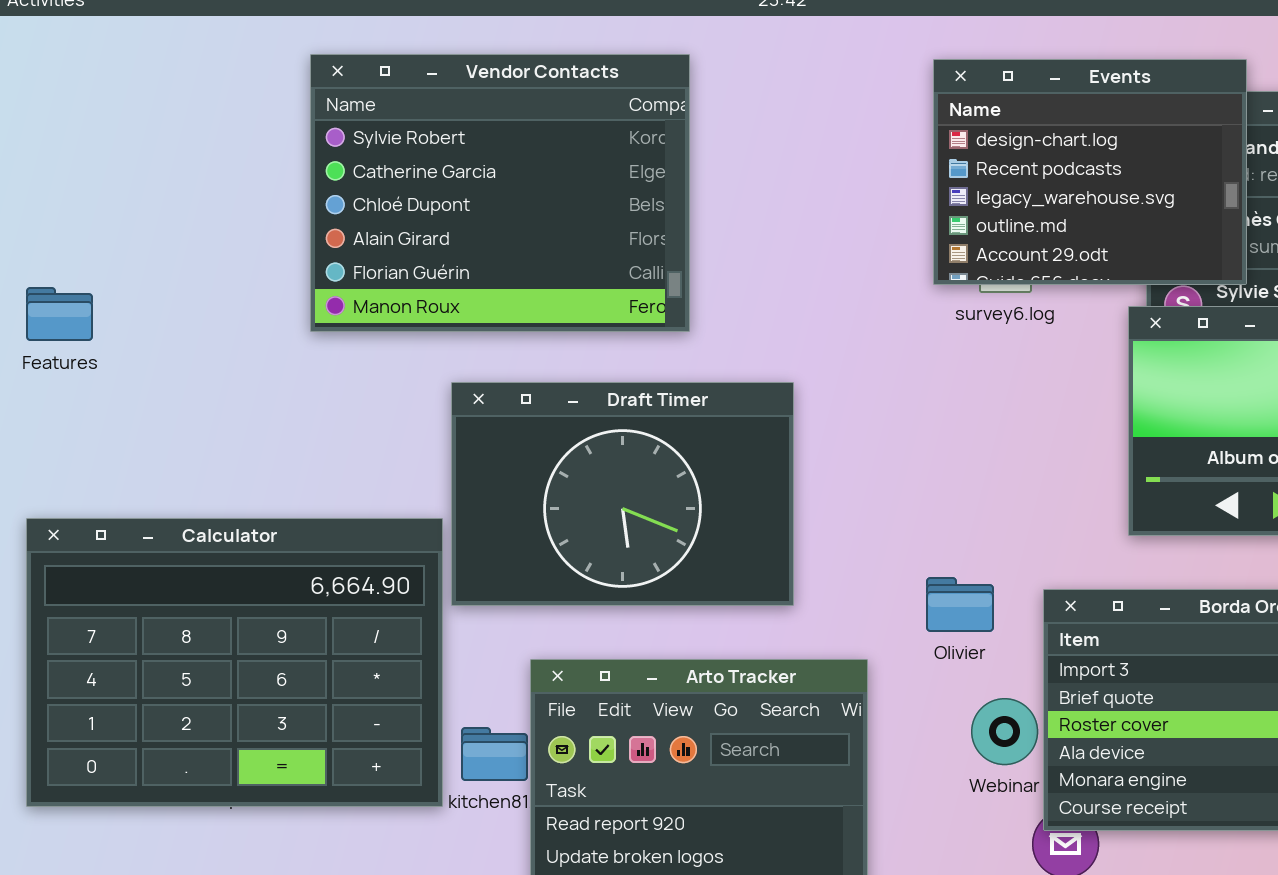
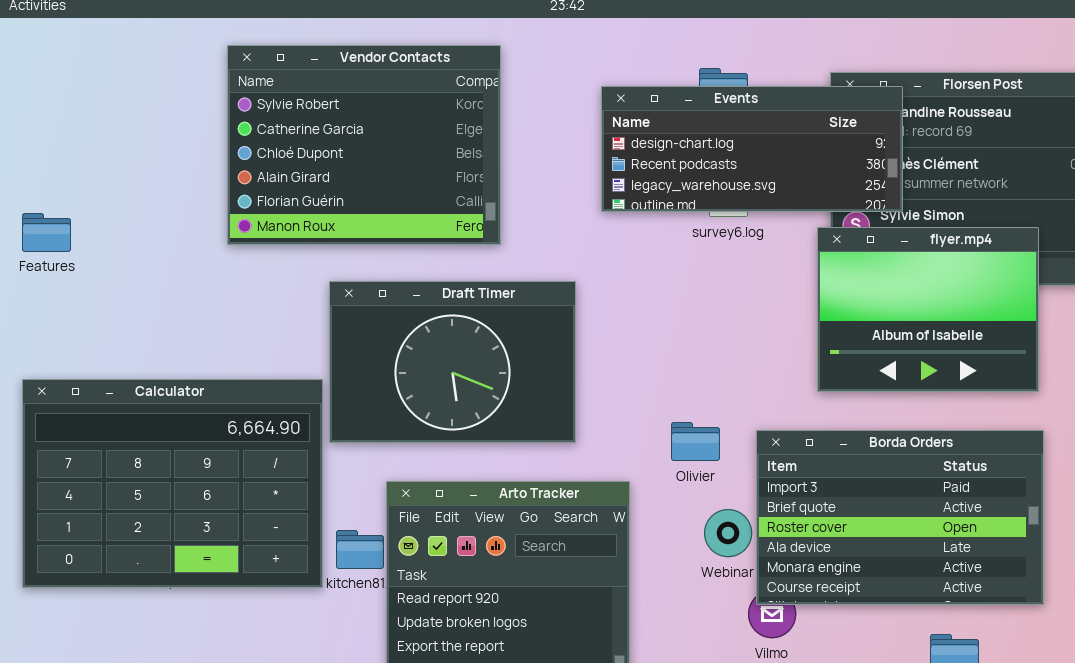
Events: [933,59,1247,285] -> [601,86,903,212], resized

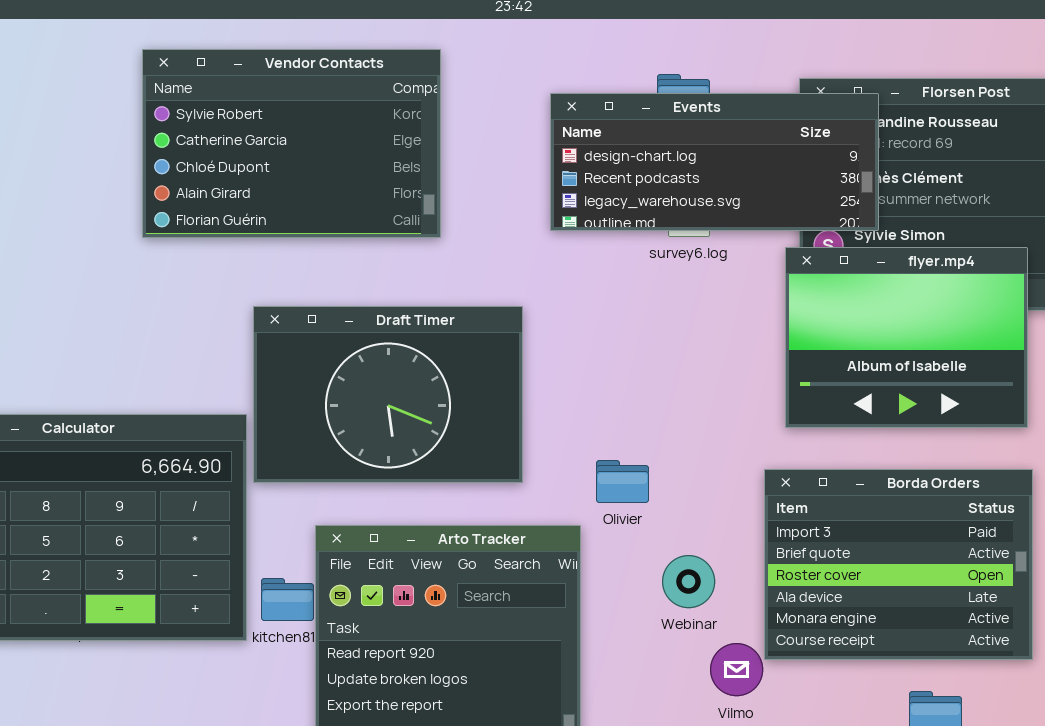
Vendor Contacts: [227,45,501,245] -> [142,49,441,238], resized
Olivier: [671,422,720,461] -> [596,460,649,503], moved
Borda Orders: [756,430,1044,605] -> [764,469,1033,660], resized

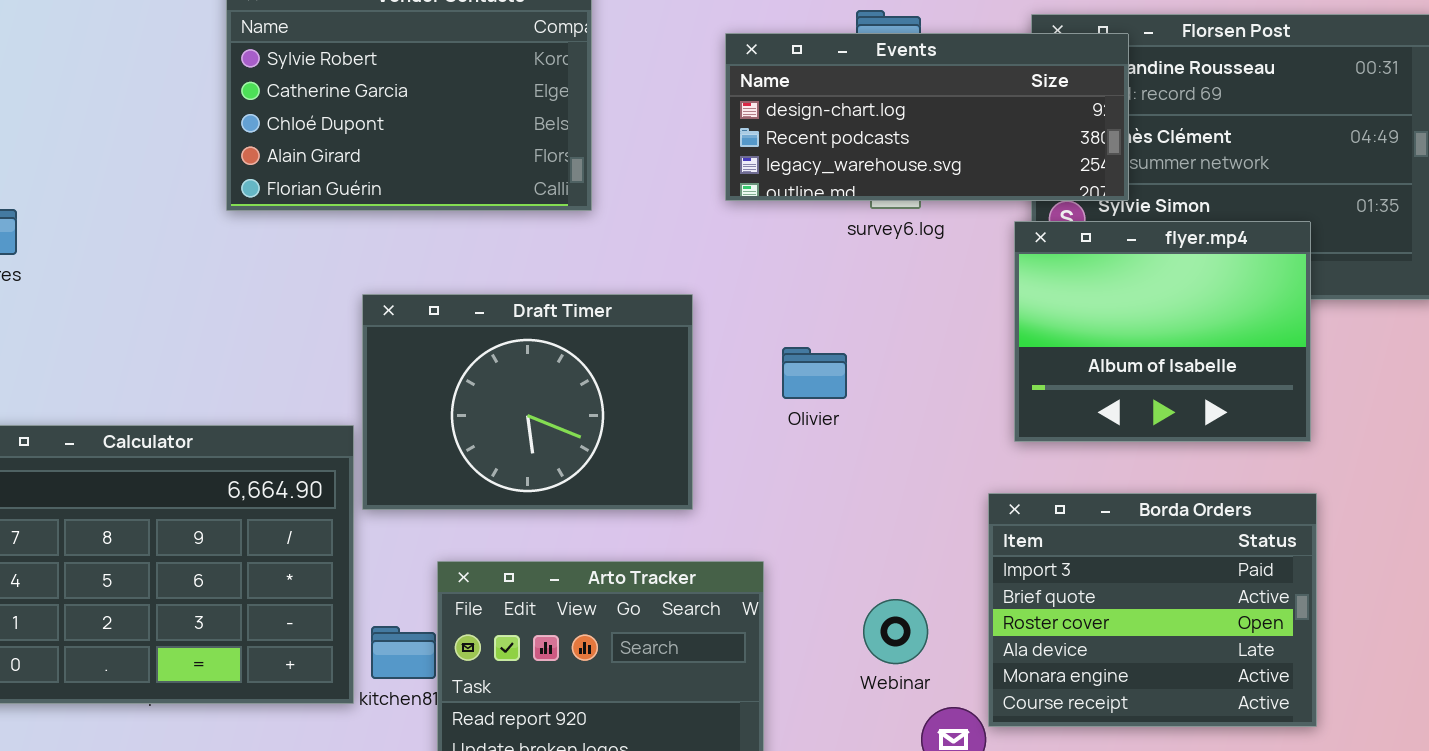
Olivier: [596,460,649,503] -> [782,347,847,399], moved

